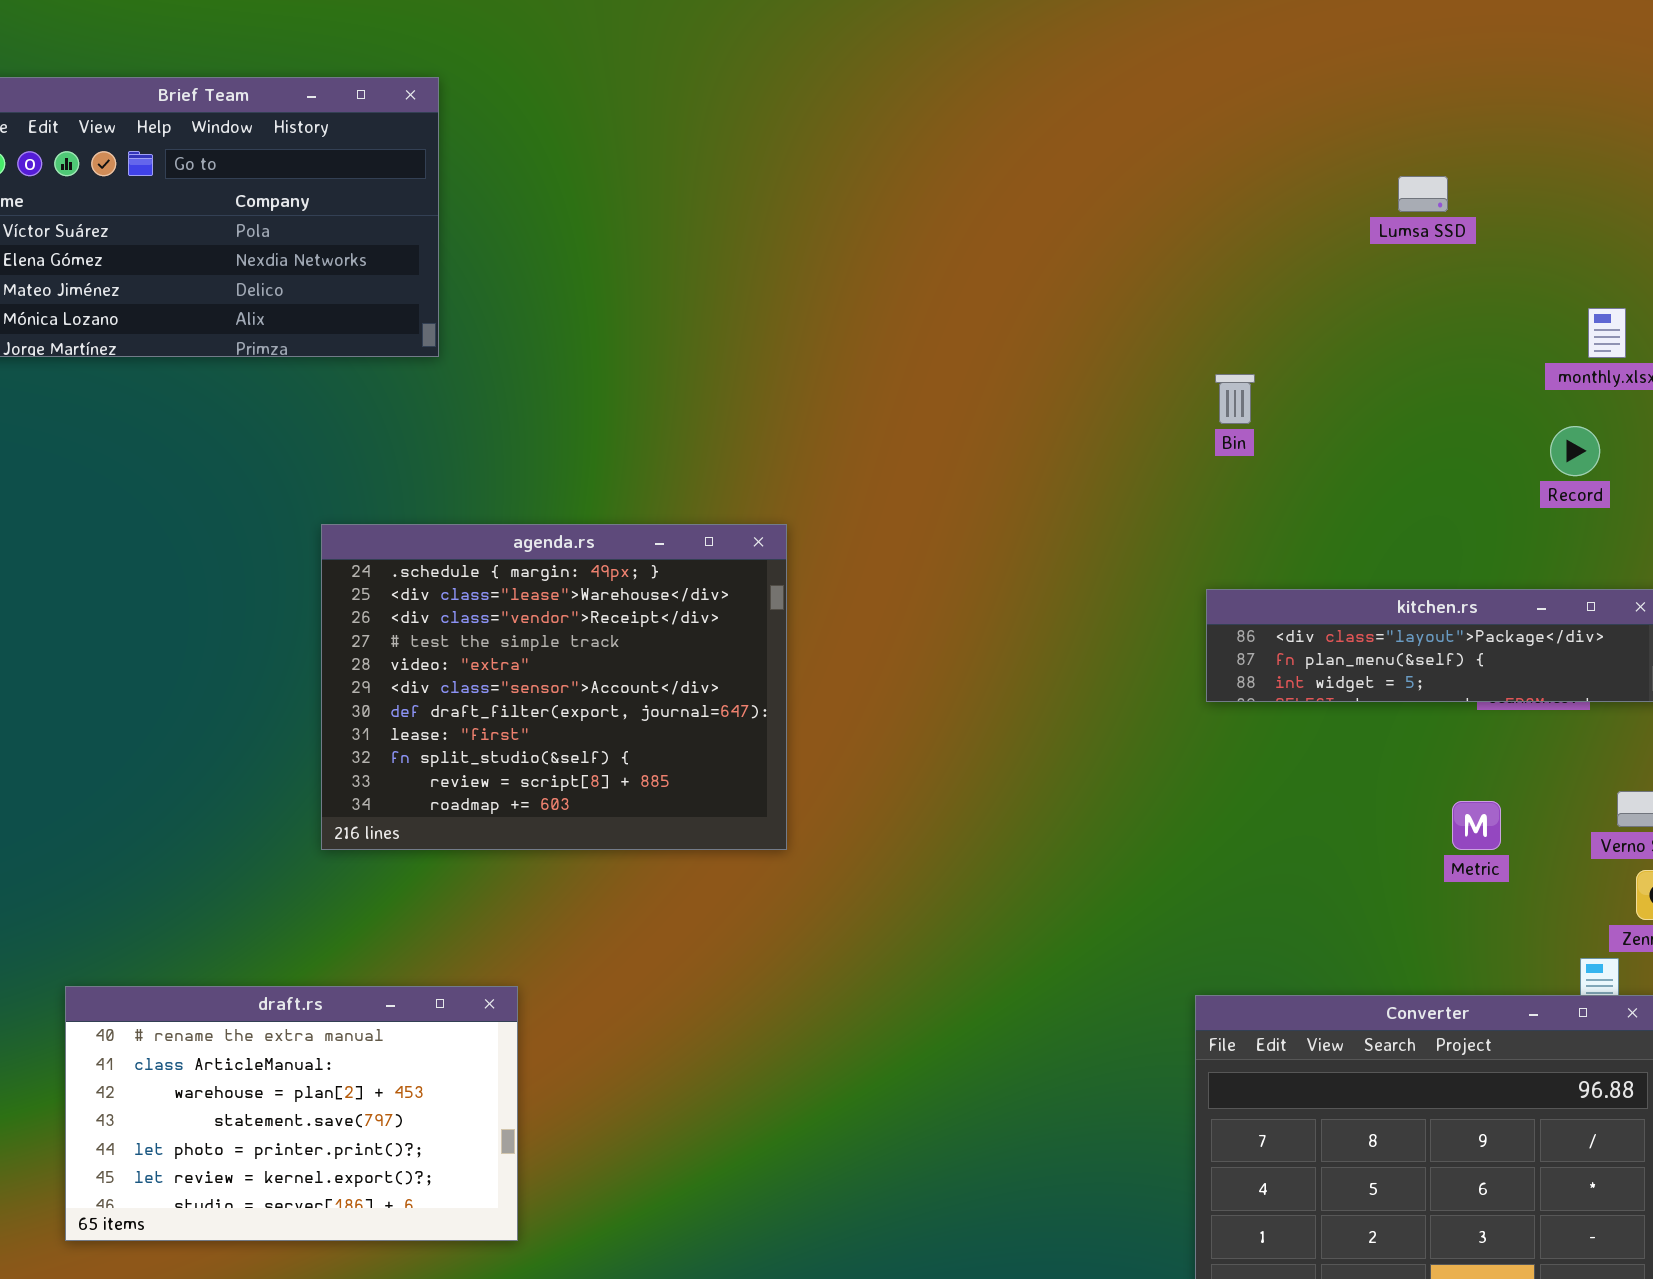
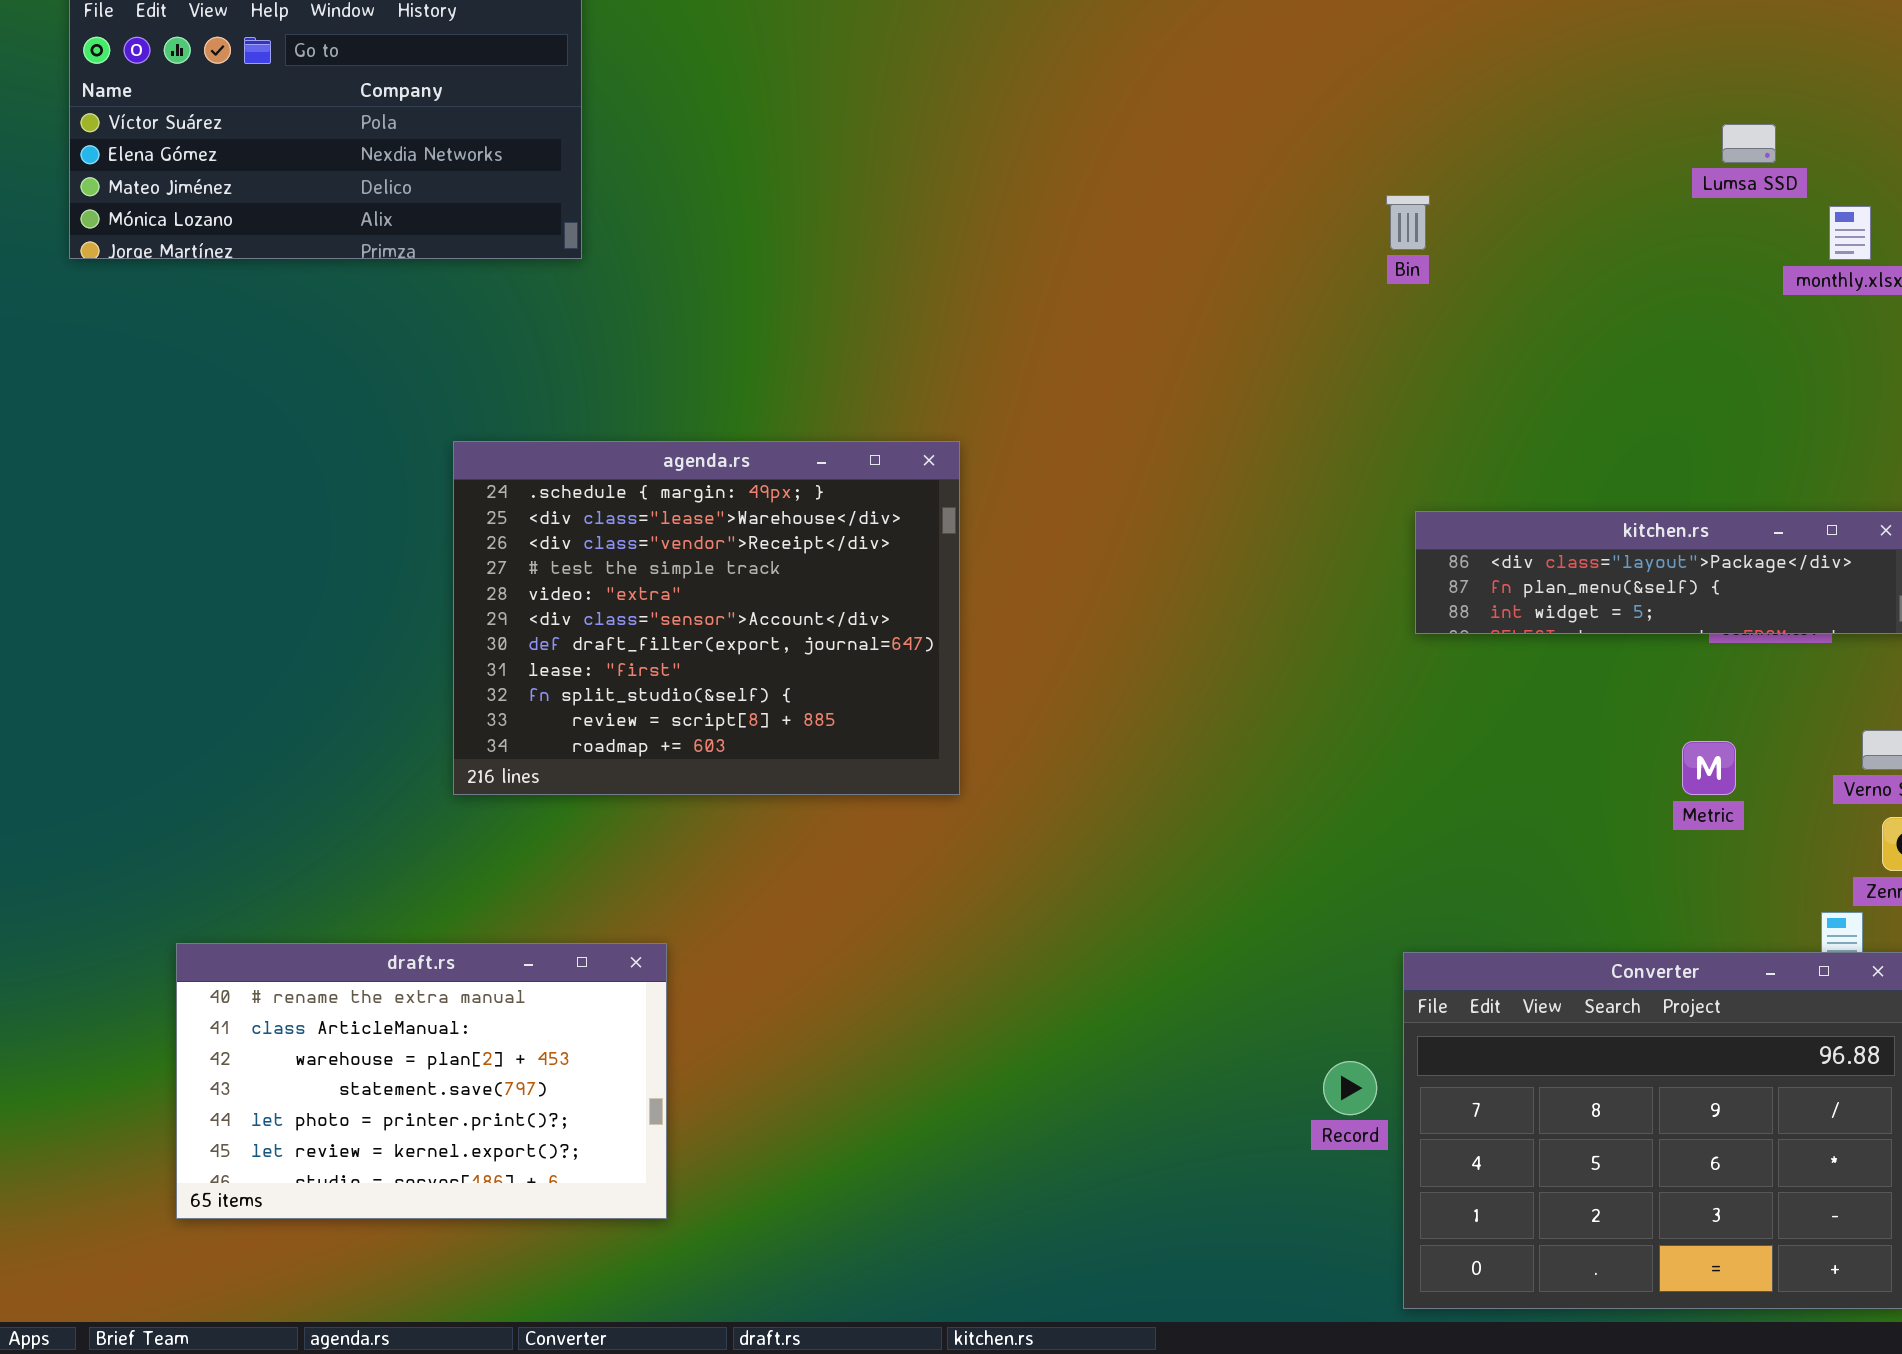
Lumsa SSD: [1398,176,1448,212] -> [1722,124,1776,163], moved
Bin: [1215,374,1255,424] -> [1386,195,1430,250], moved
Record: [1550,426,1600,476] -> [1323,1061,1377,1115], moved

